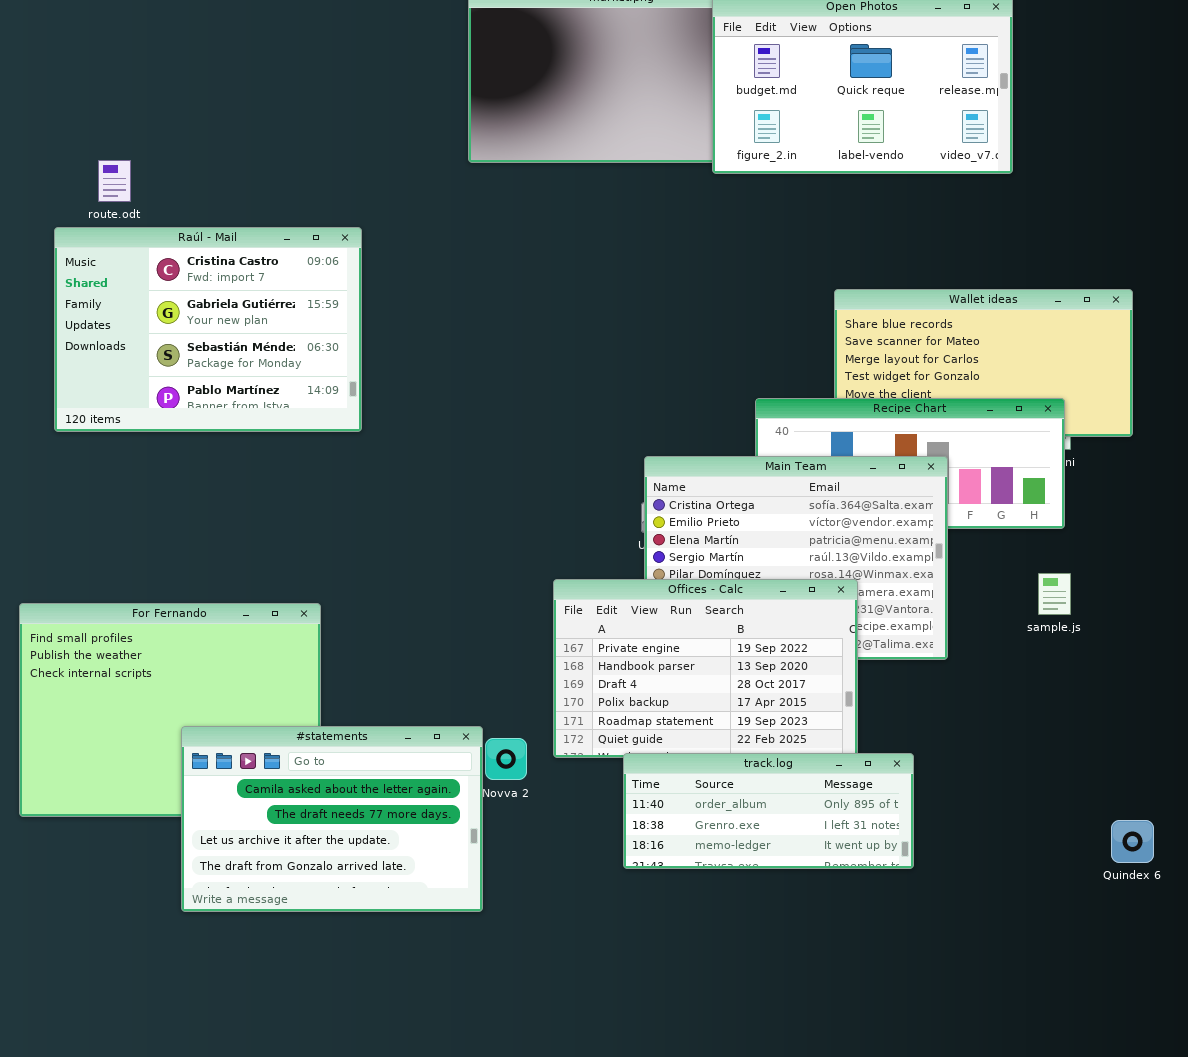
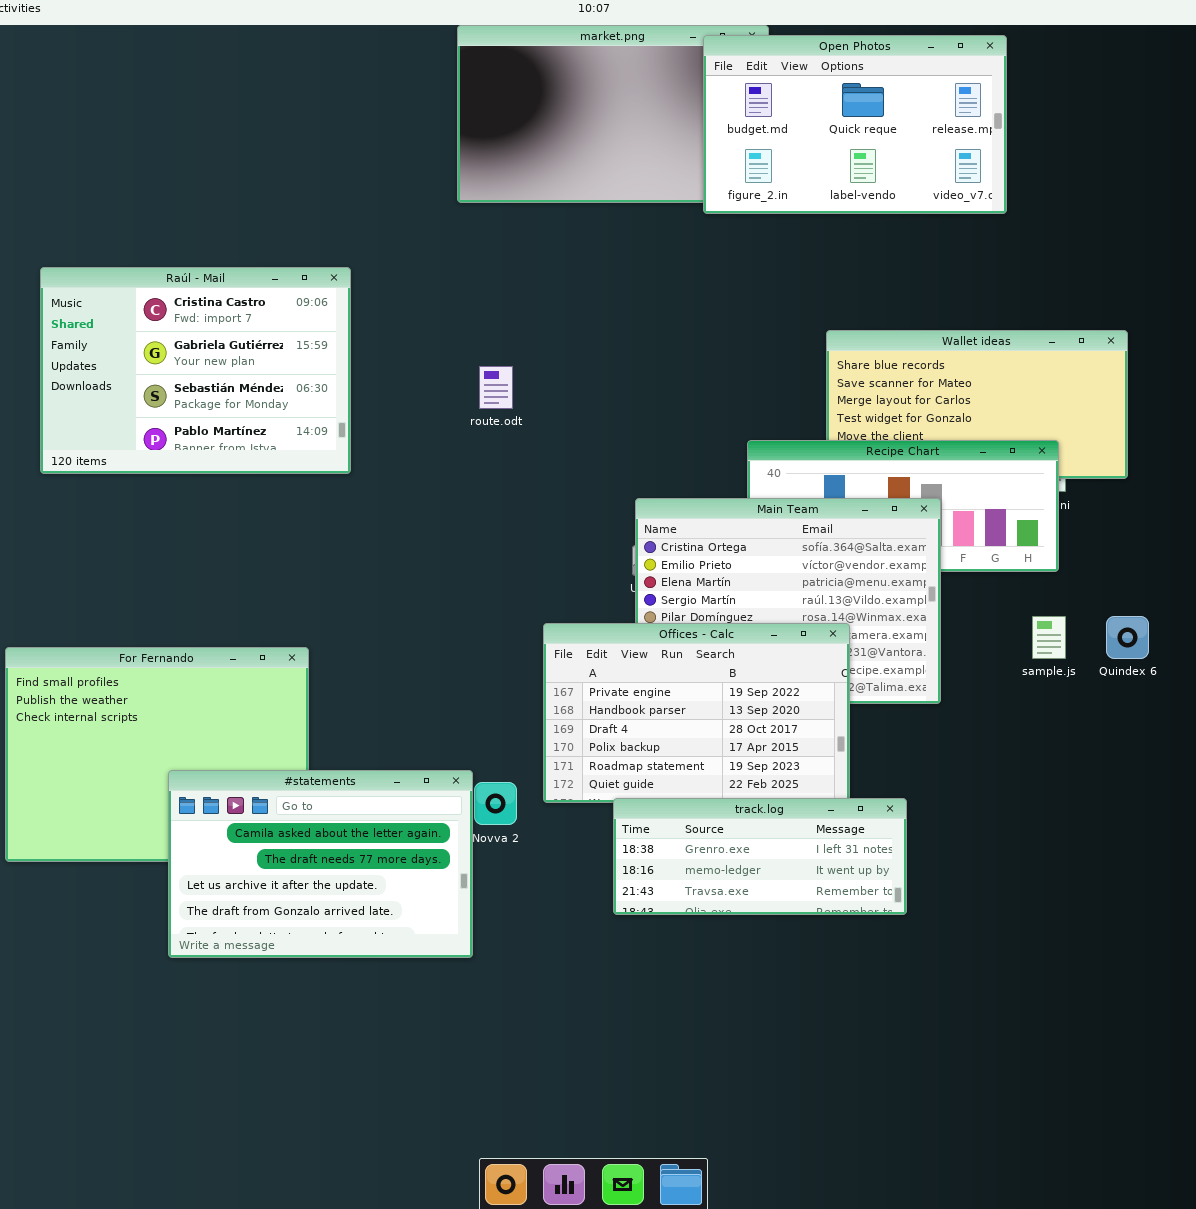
route.odt: [98,160,131,202] -> [479,366,513,409], moved
track.log: [623,753,914,869] -> [613,798,907,915], scrolled down 1 row
Quindex 6: [1111,820,1154,863] -> [1106,616,1149,659], moved

